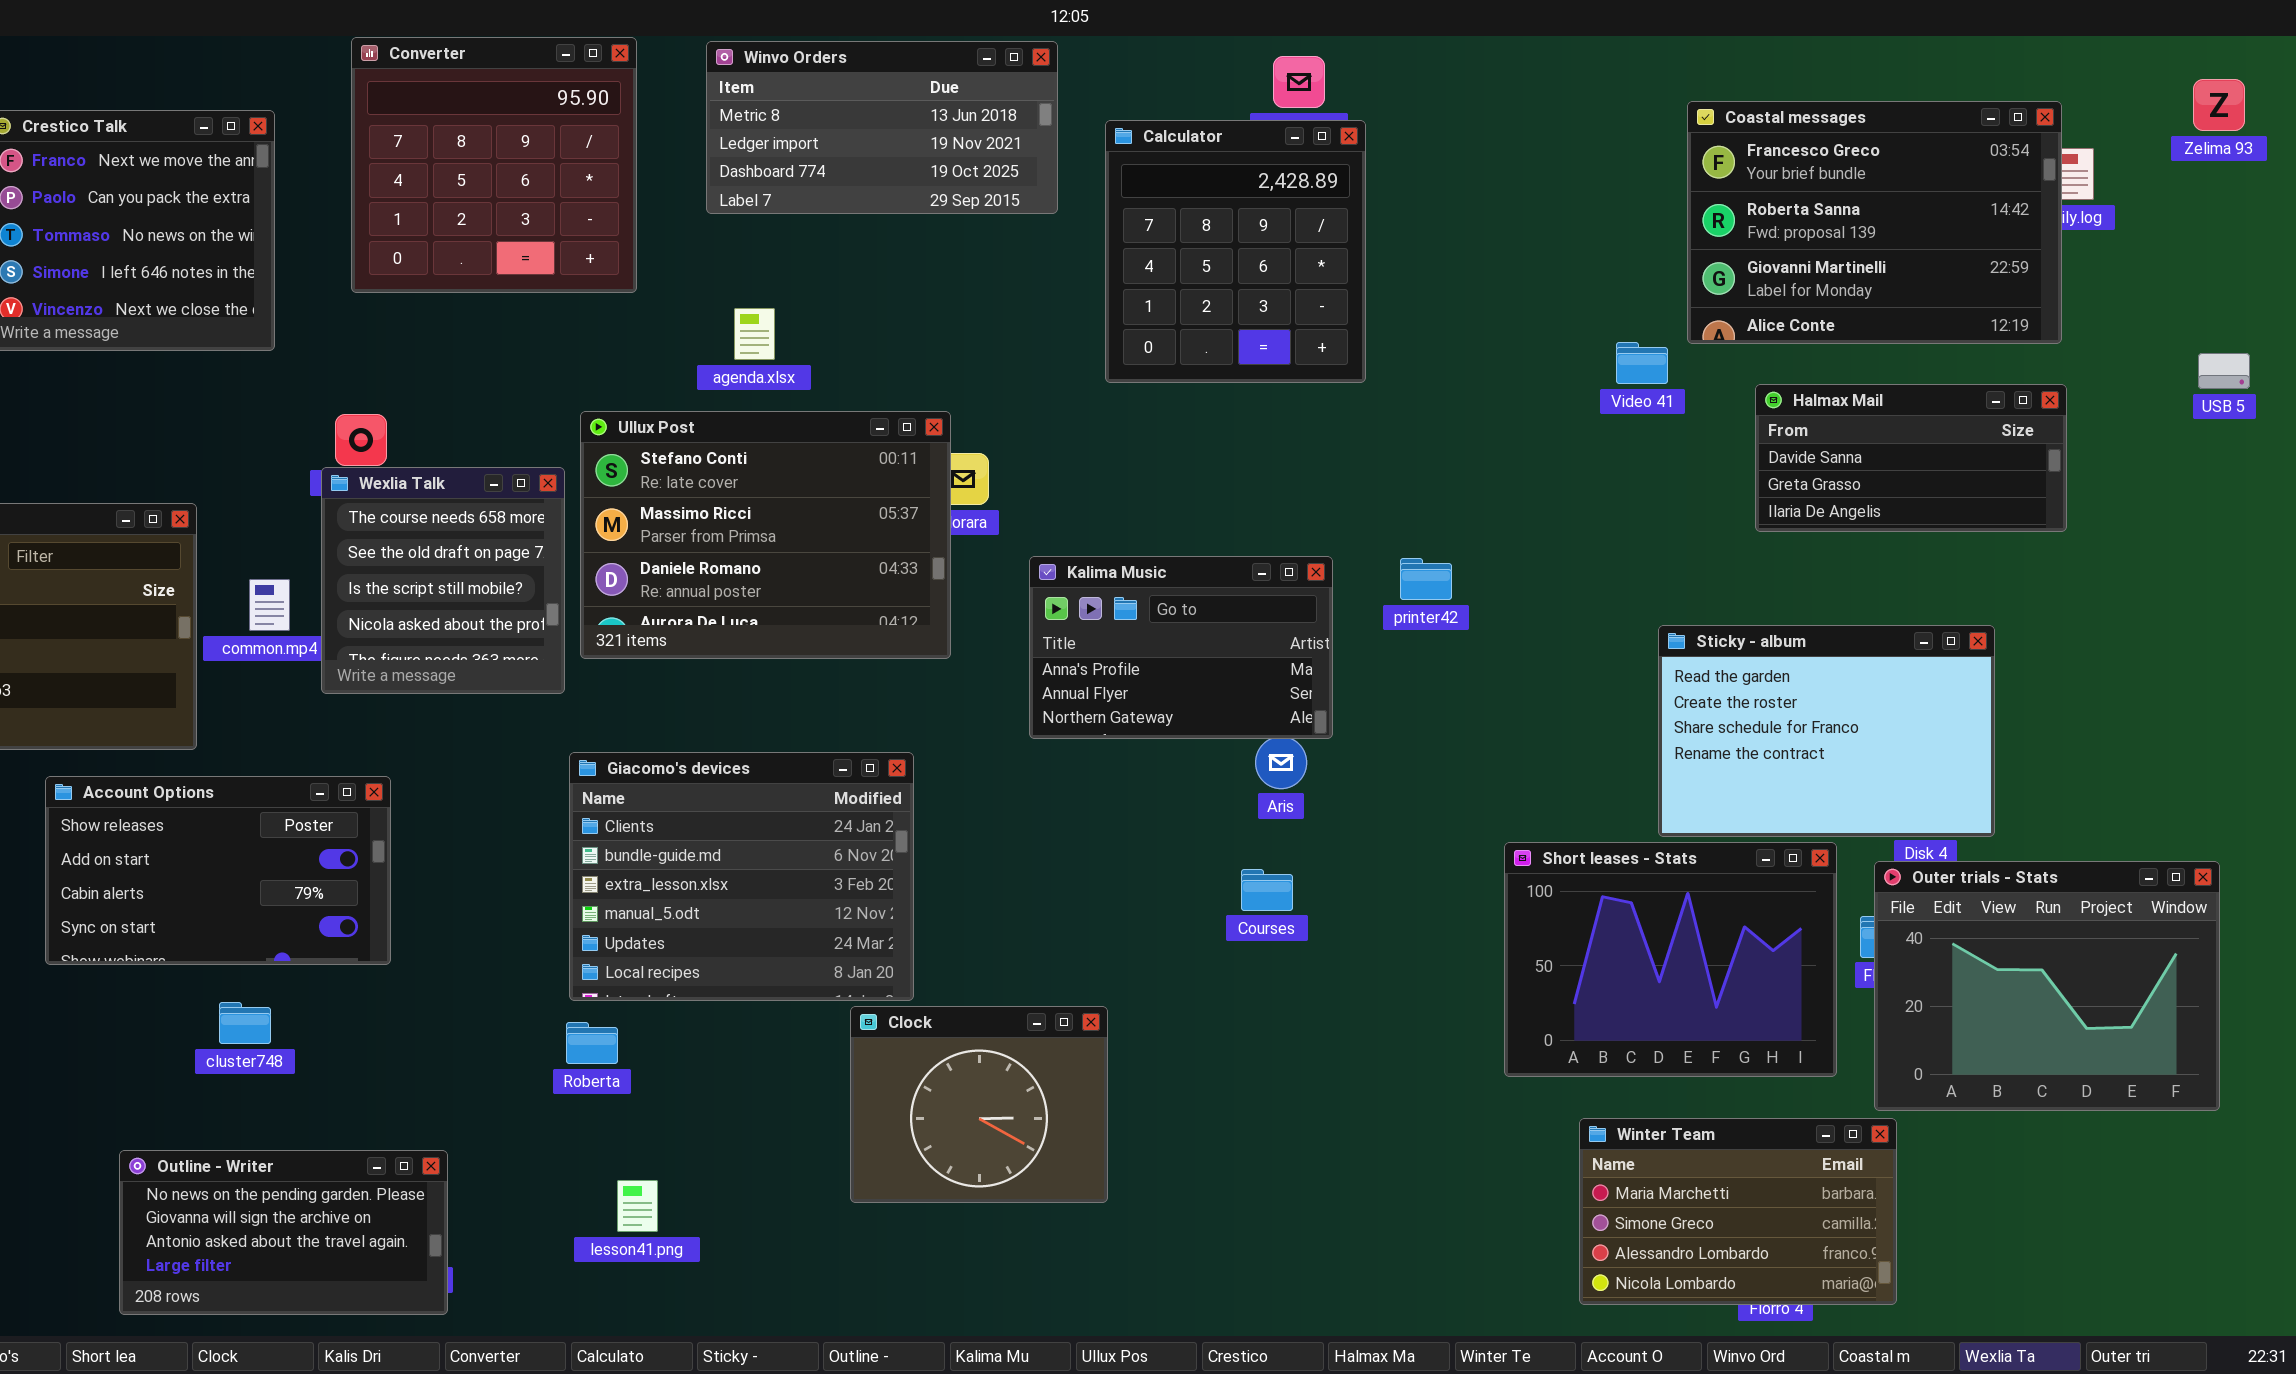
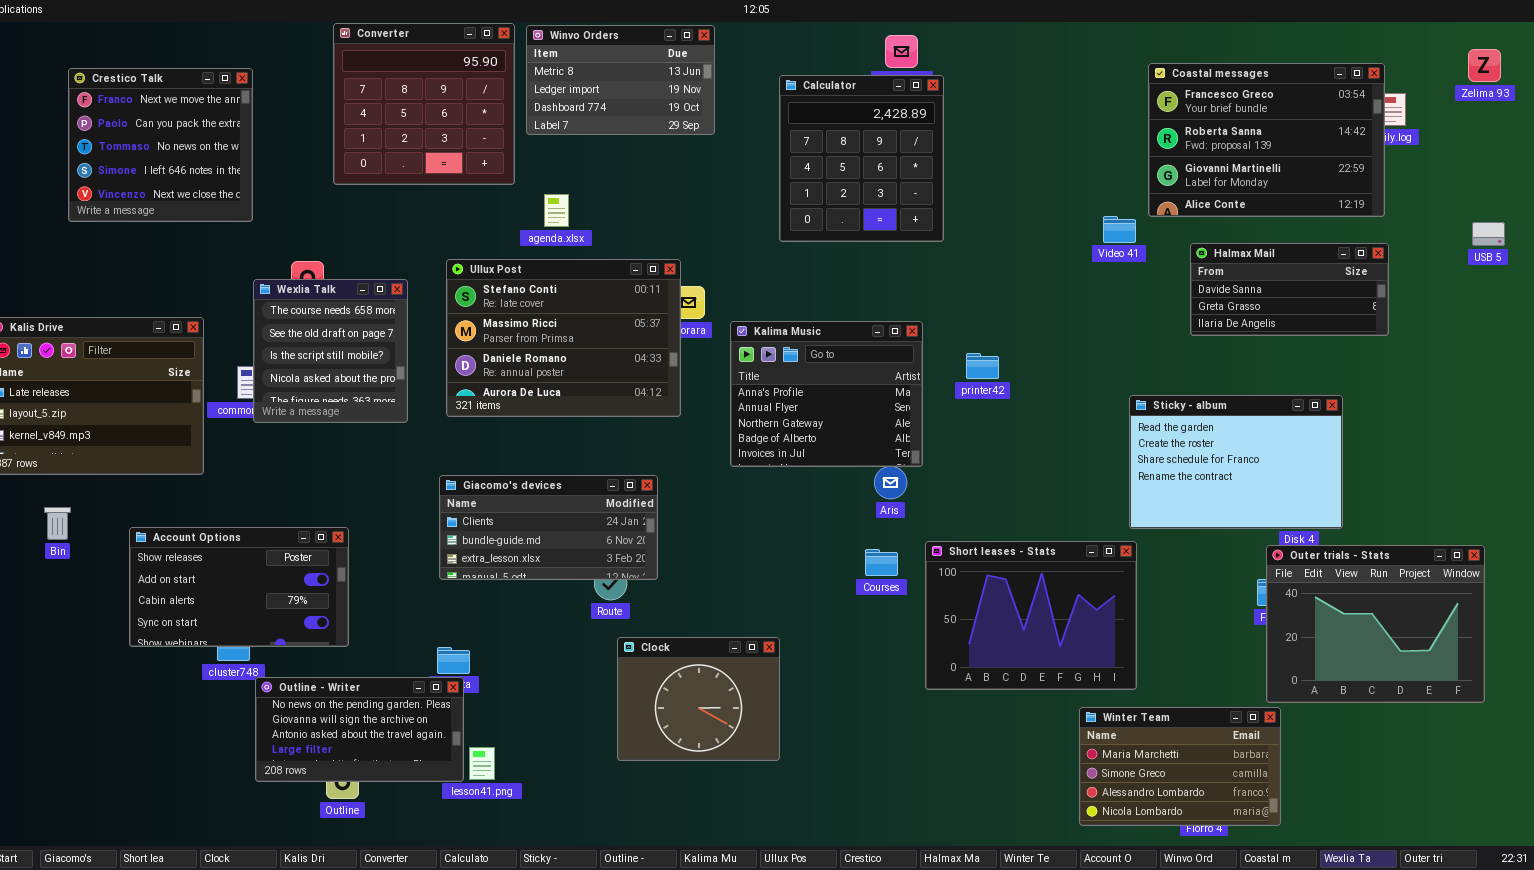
Converter: [351,37,637,293] -> [333,23,515,185], moved
Winvo Orders: [706,41,1058,214] -> [526,25,715,135], resized
Wexlia Talk: [321,467,565,694] -> [253,279,408,423], moved
Kalima Music: [1029,556,1333,739] -> [730,321,923,467], resized
Giacomo's devices: [569,752,914,1001] -> [439,475,658,580], resized
Account Options: [45,776,391,965] -> [129,527,349,647], moved
Short leases - Stats: [1504,842,1837,1077] -> [925,541,1137,690], moved
Outline - Writer: [119,1150,448,1315] -> [255,677,464,782], moved

